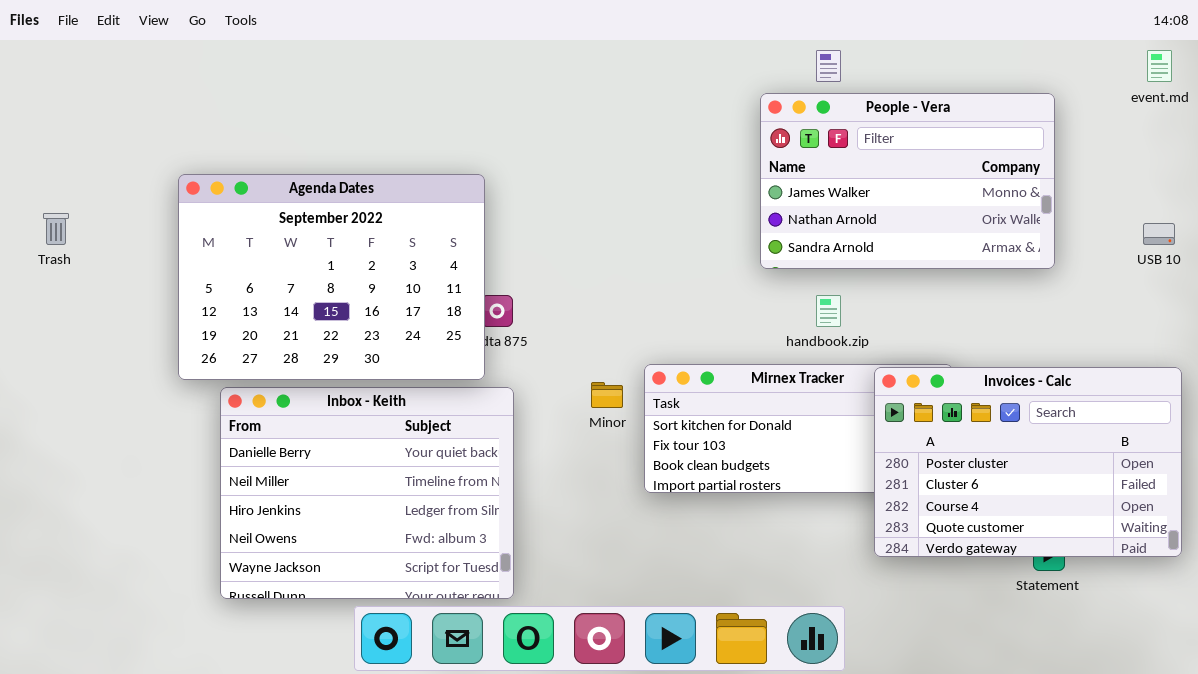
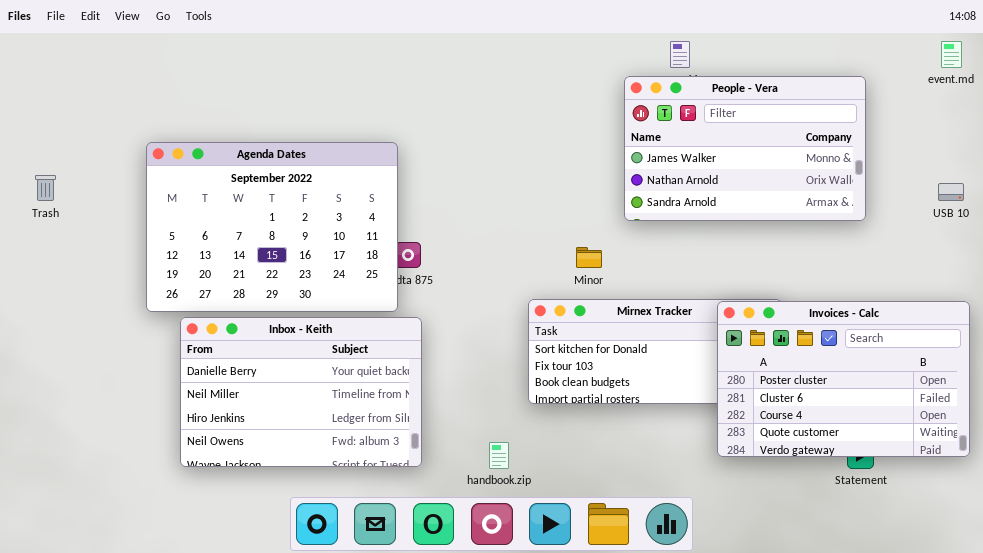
handbook.zip: [816,295,841,327] -> [489,442,509,469], moved
Minor: [591,382,623,408] -> [576,247,602,268], moved
Inbox - Keith: [220,387,514,599] -> [180,317,422,467], resized

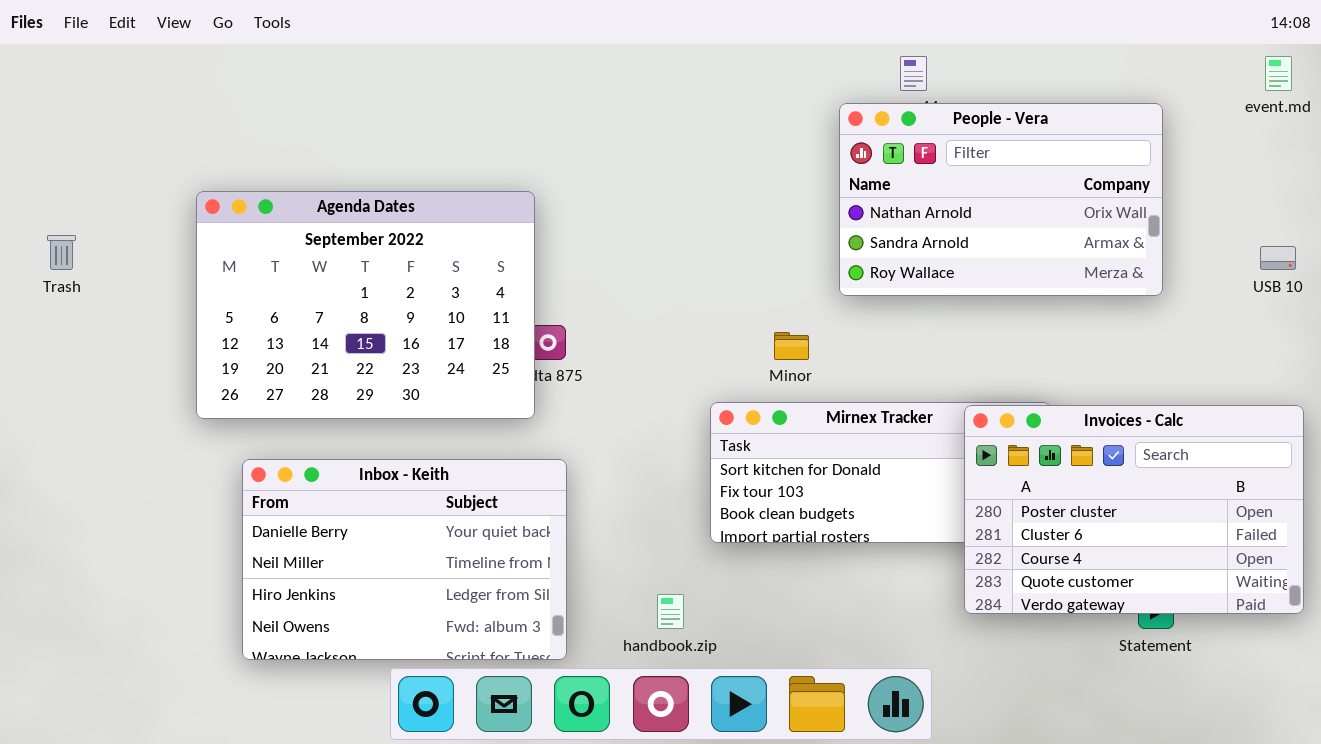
People - Vera: [624,76,866,221] -> [839,103,1163,296], scrolled down 1 row
Inbox - Keith: [180,317,422,467] -> [242,459,567,660], moved

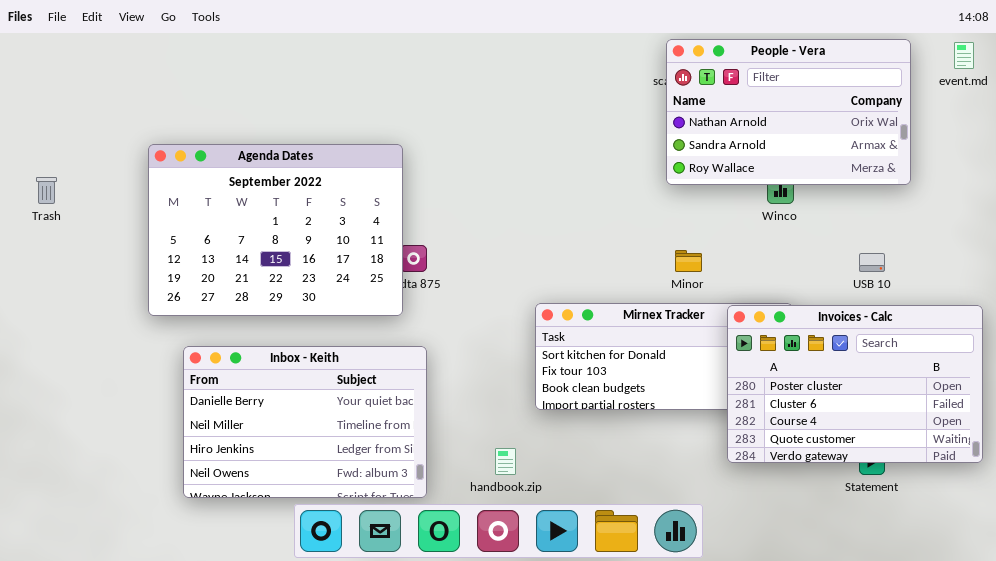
People - Vera: [839,103,1163,296] -> [666,39,911,185], moved
USB 10: [1260,246,1296,270] -> [859,253,885,272], moved
Minor: [774,332,809,360] -> [675,250,702,272], moved

